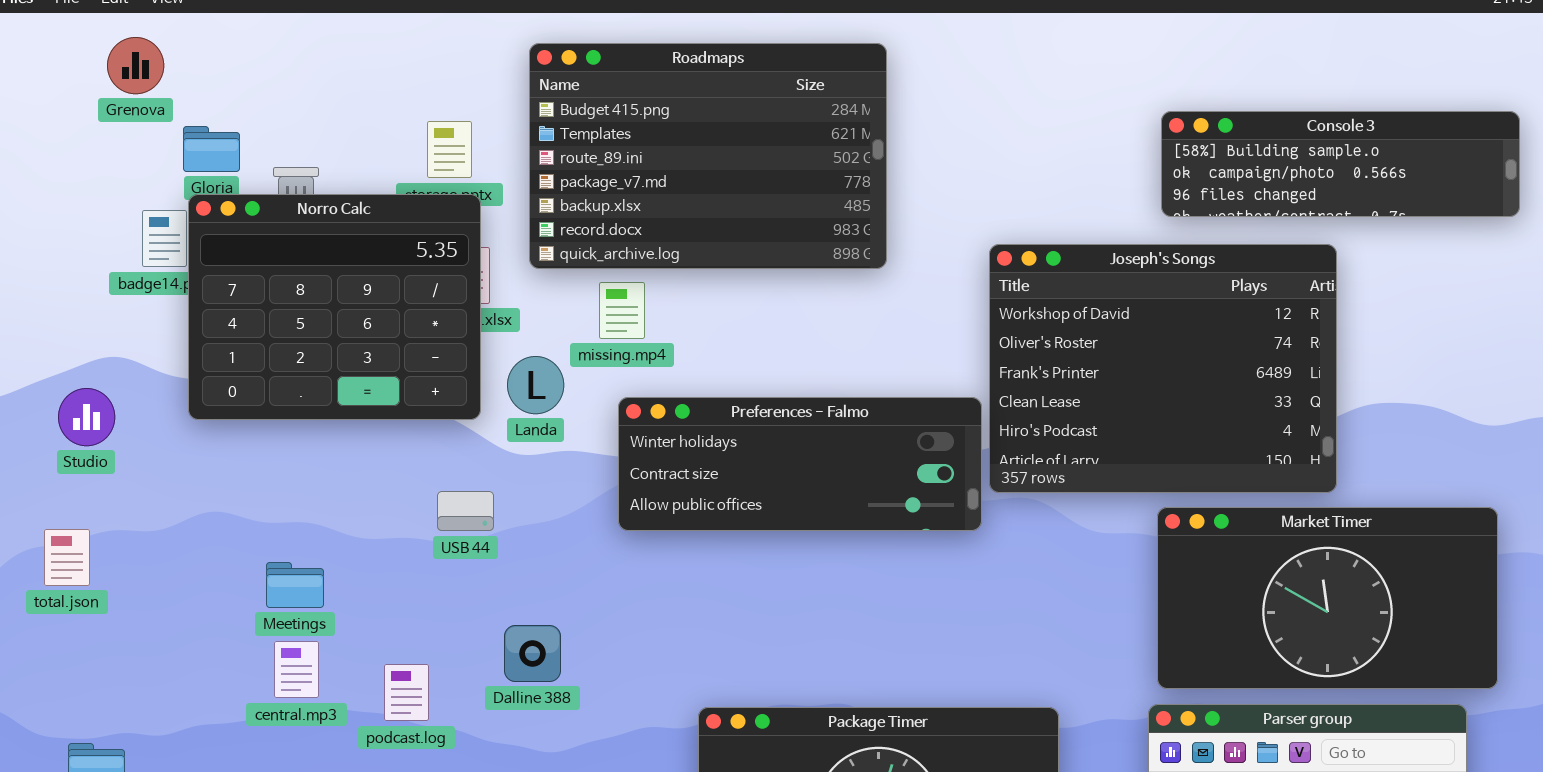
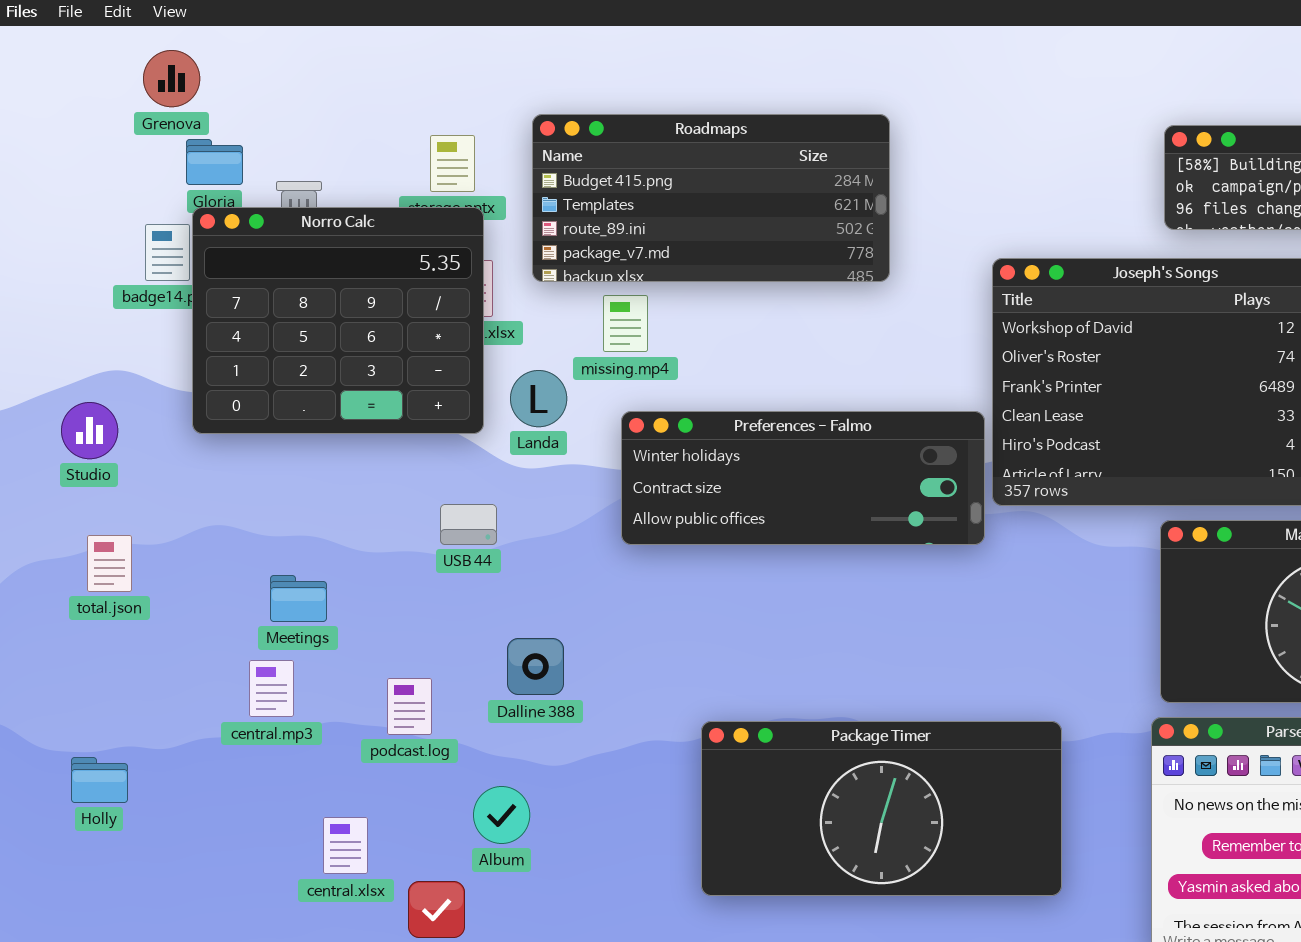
Grenova: [107,37,164,94] -> [143,50,200,107], moved
Roadmaps: [529,43,887,269] -> [532,114,890,282], resized
total.json: [44,529,90,586] -> [87,535,132,592], moved
central.mp3: [274,641,319,698] -> [249,660,294,717], moved

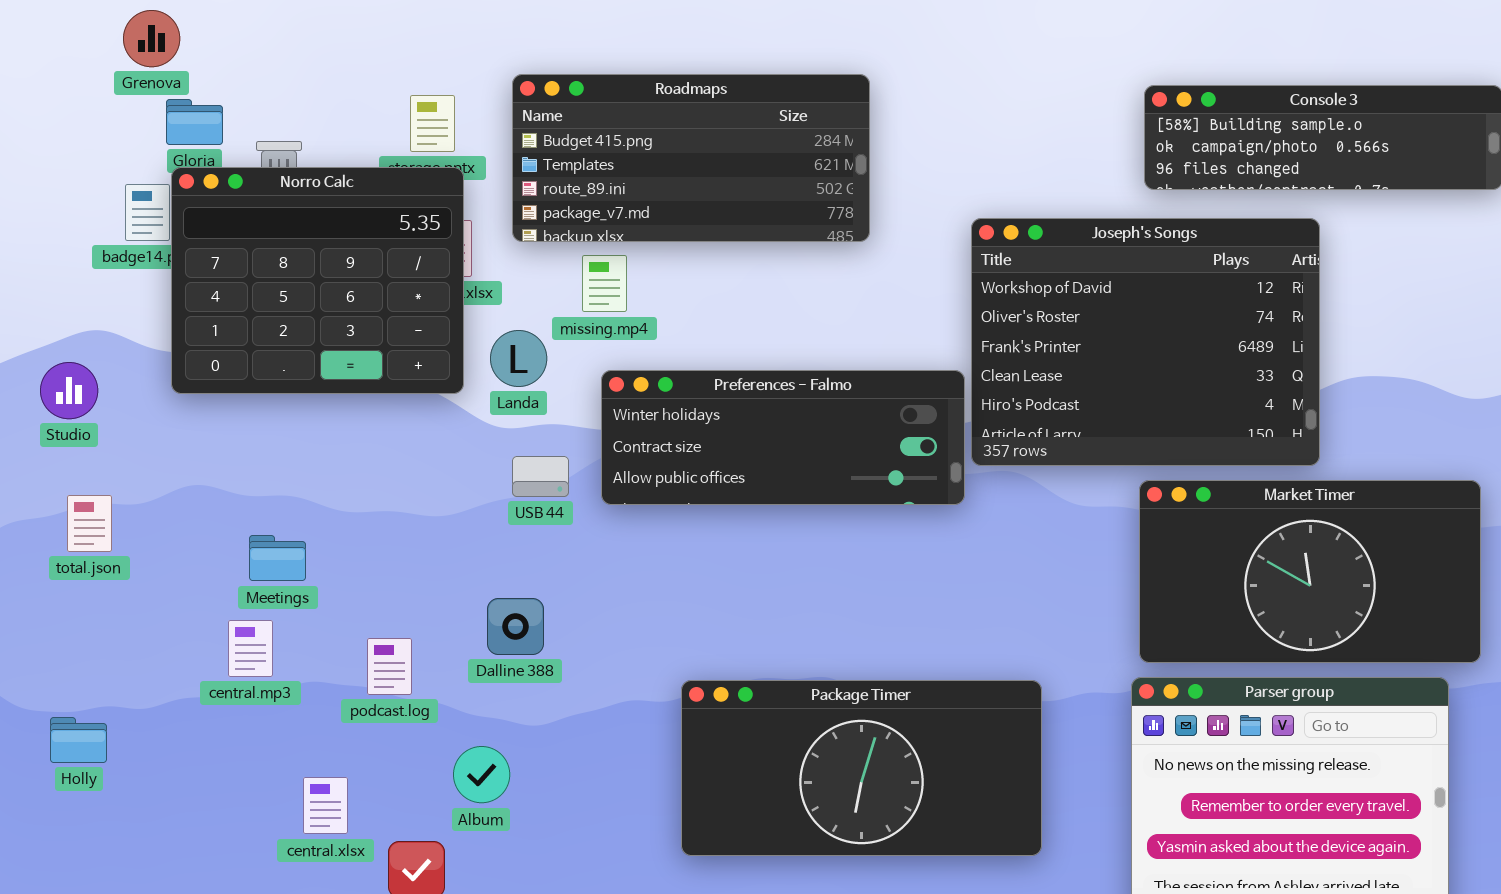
USB 44: [440,504,497,545] -> [512,456,569,497], moved

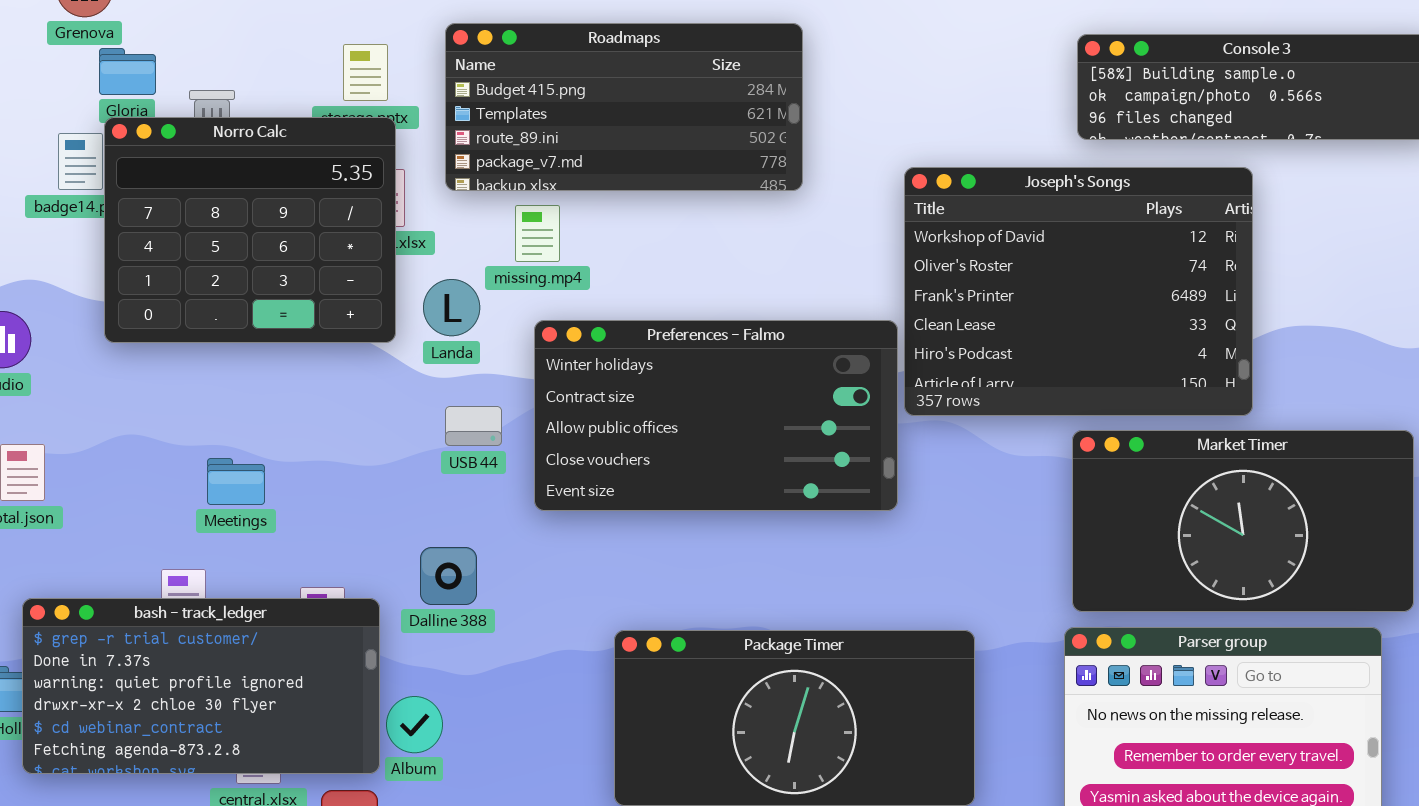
Preferences - Falmo: [601,370,965,505] -> [534,320,898,511], resized
Meetings: [249,535,306,581] -> [207,458,265,505], moved
bash - track_ledger: none -> [22,598,380,774], opened

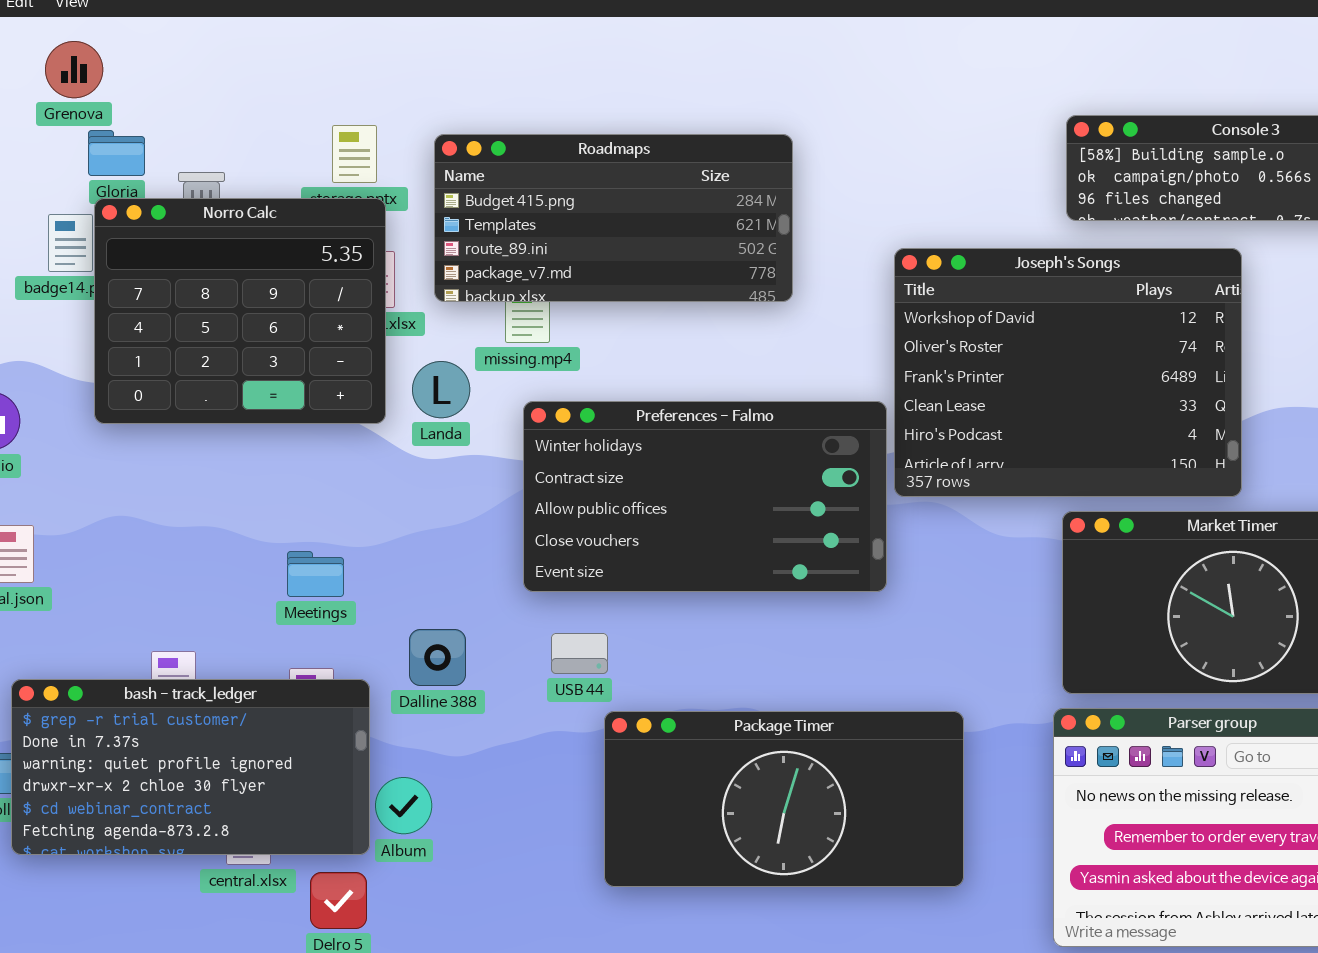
Roadmaps: [445,23,803,191] -> [434,134,793,302], moved
USB 44: [445,406,502,446] -> [551,633,608,674], moved
Meetings: [207,458,265,505] -> [287,551,344,597], moved

